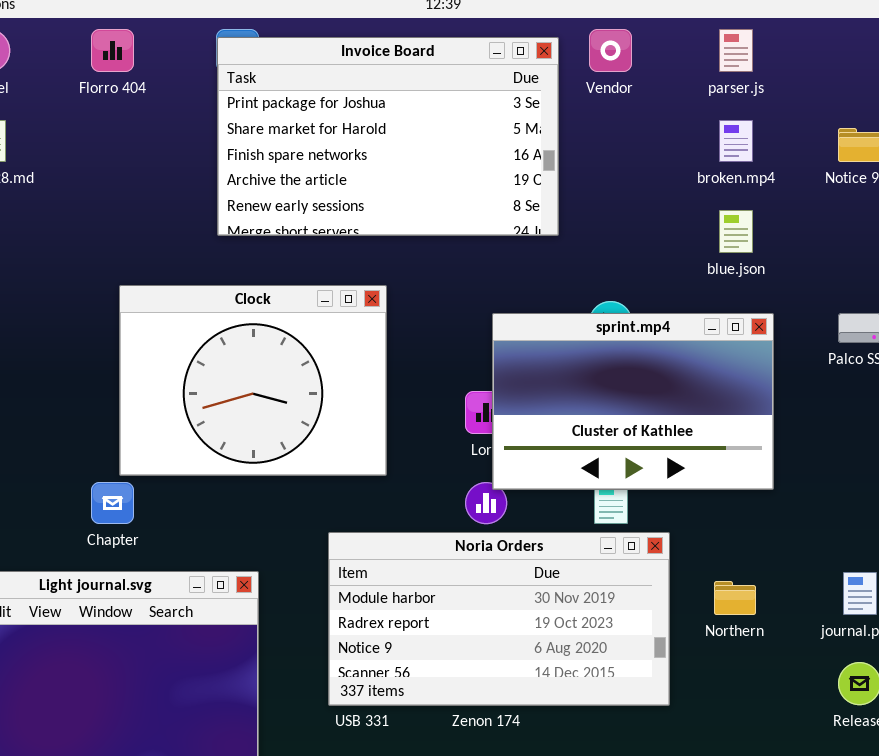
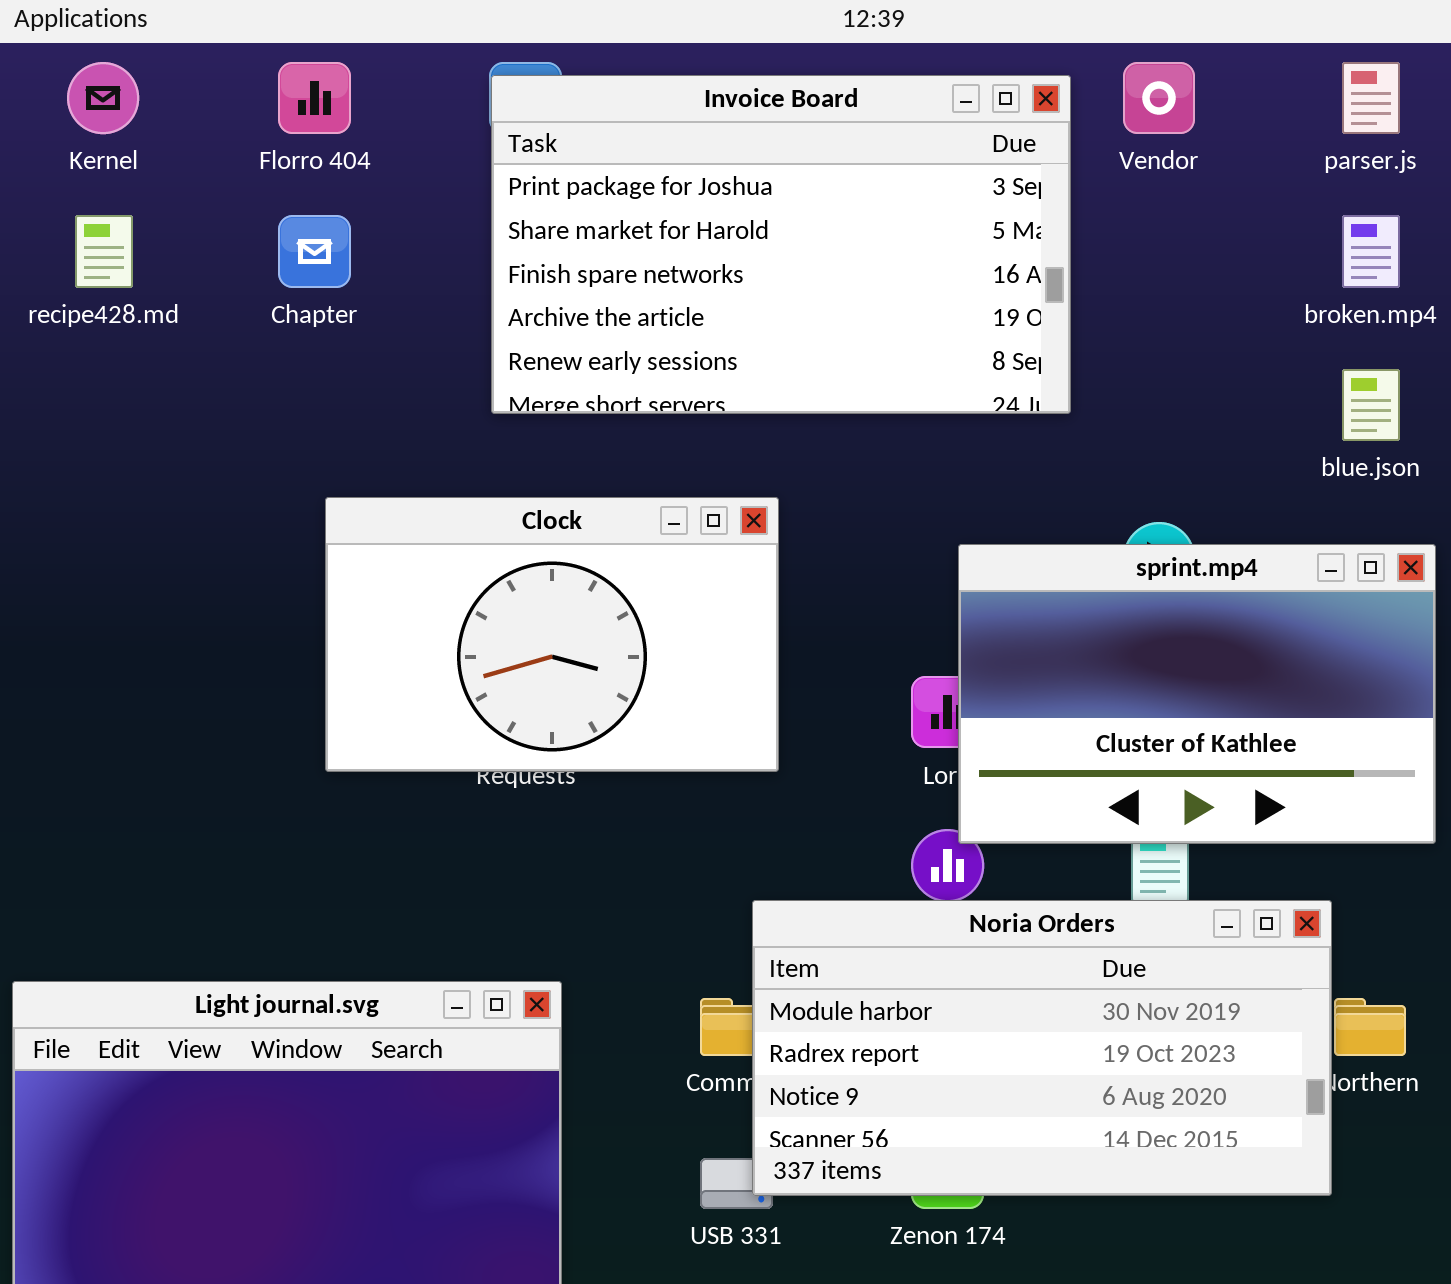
Clock: [119,285,387,476] -> [325,497,779,772], resized
Chapter: [91,482,134,524] -> [278,215,351,288], moved
Noria Orders: [328,532,670,706] -> [752,900,1332,1196], moved

